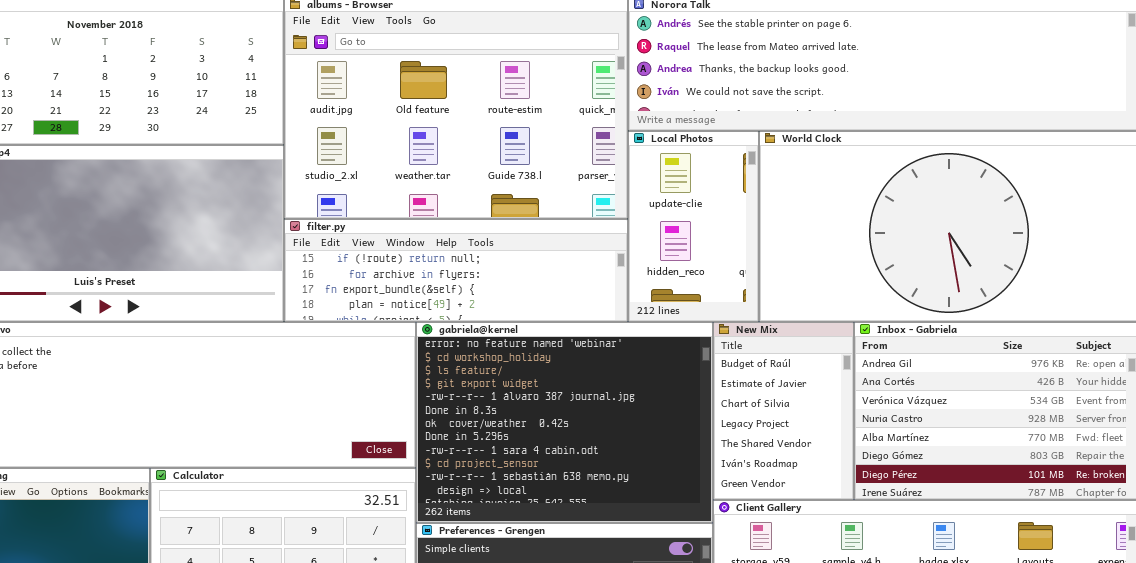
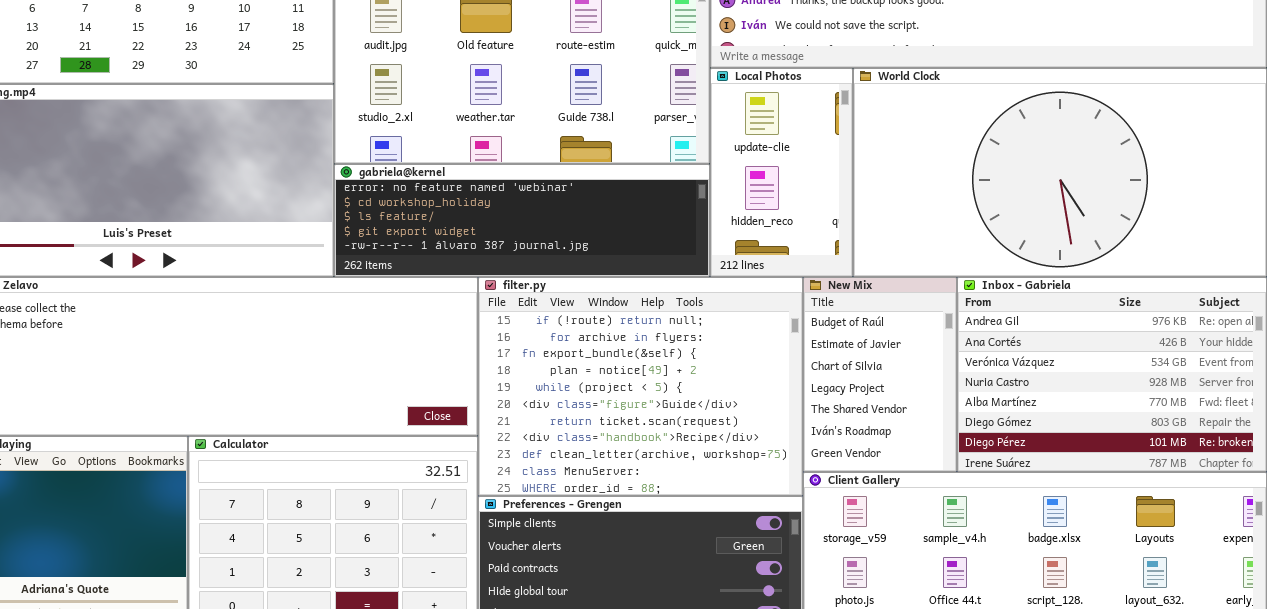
filter.py: [284,219,628,322] -> [478,277,803,496], moved, resized
gabriela@kernel: [416,322,713,523] -> [334,164,710,277], moved, resized

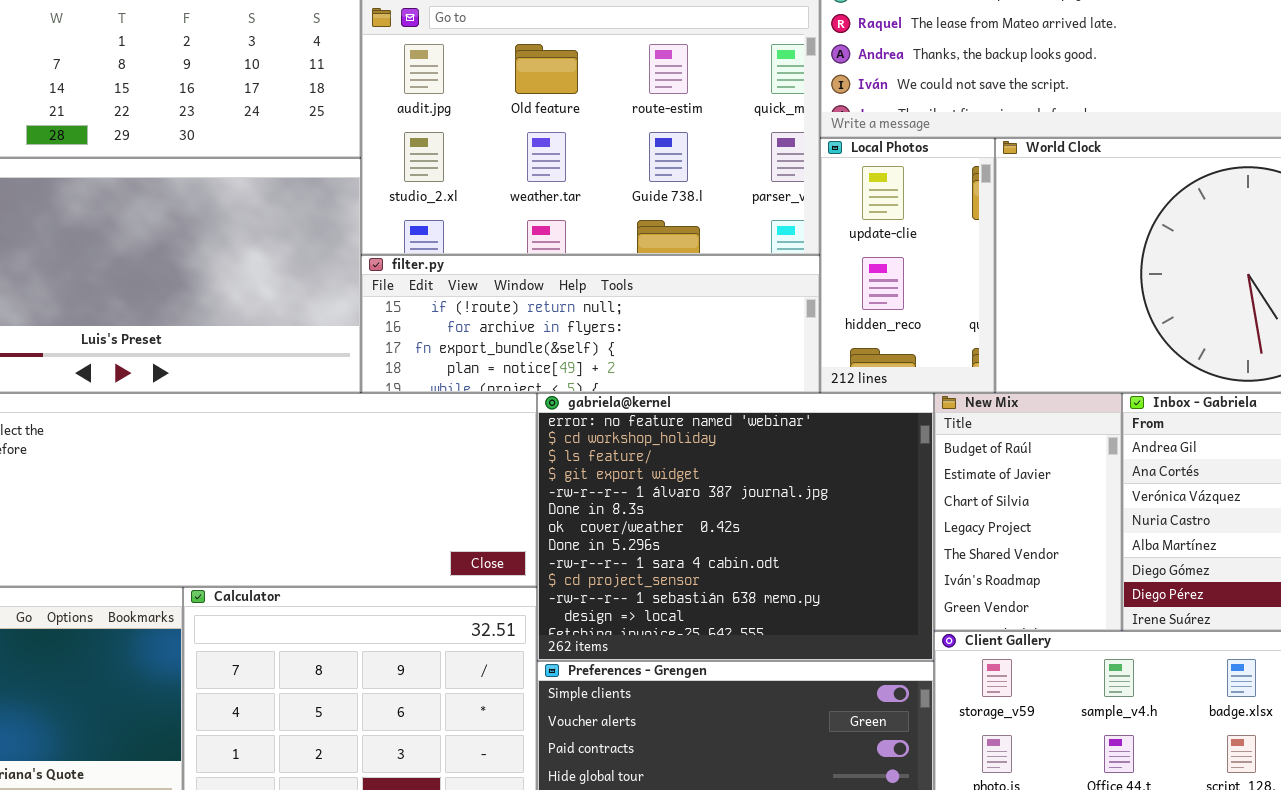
gabriela@kernel: [334,164,710,277] -> [537,393,934,661], moved, resized
filter.py: [478,277,803,496] -> [361,255,820,393], moved, resized

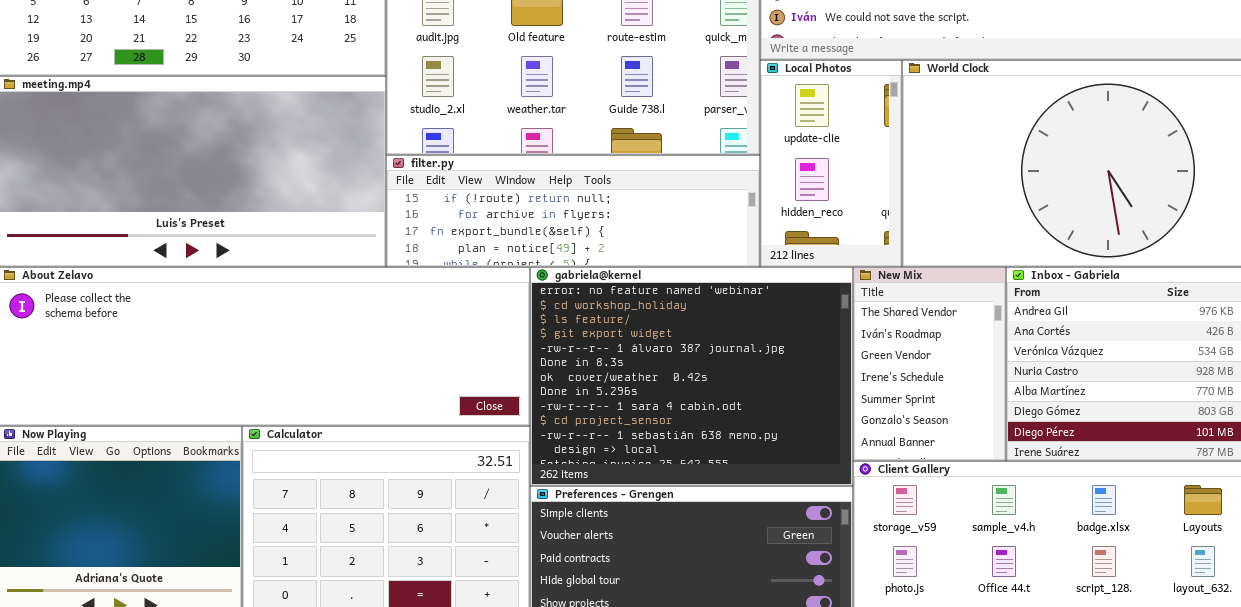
New Mix: [934,393,1122,631] -> [853,267,1006,461], scrolled down 4 rows

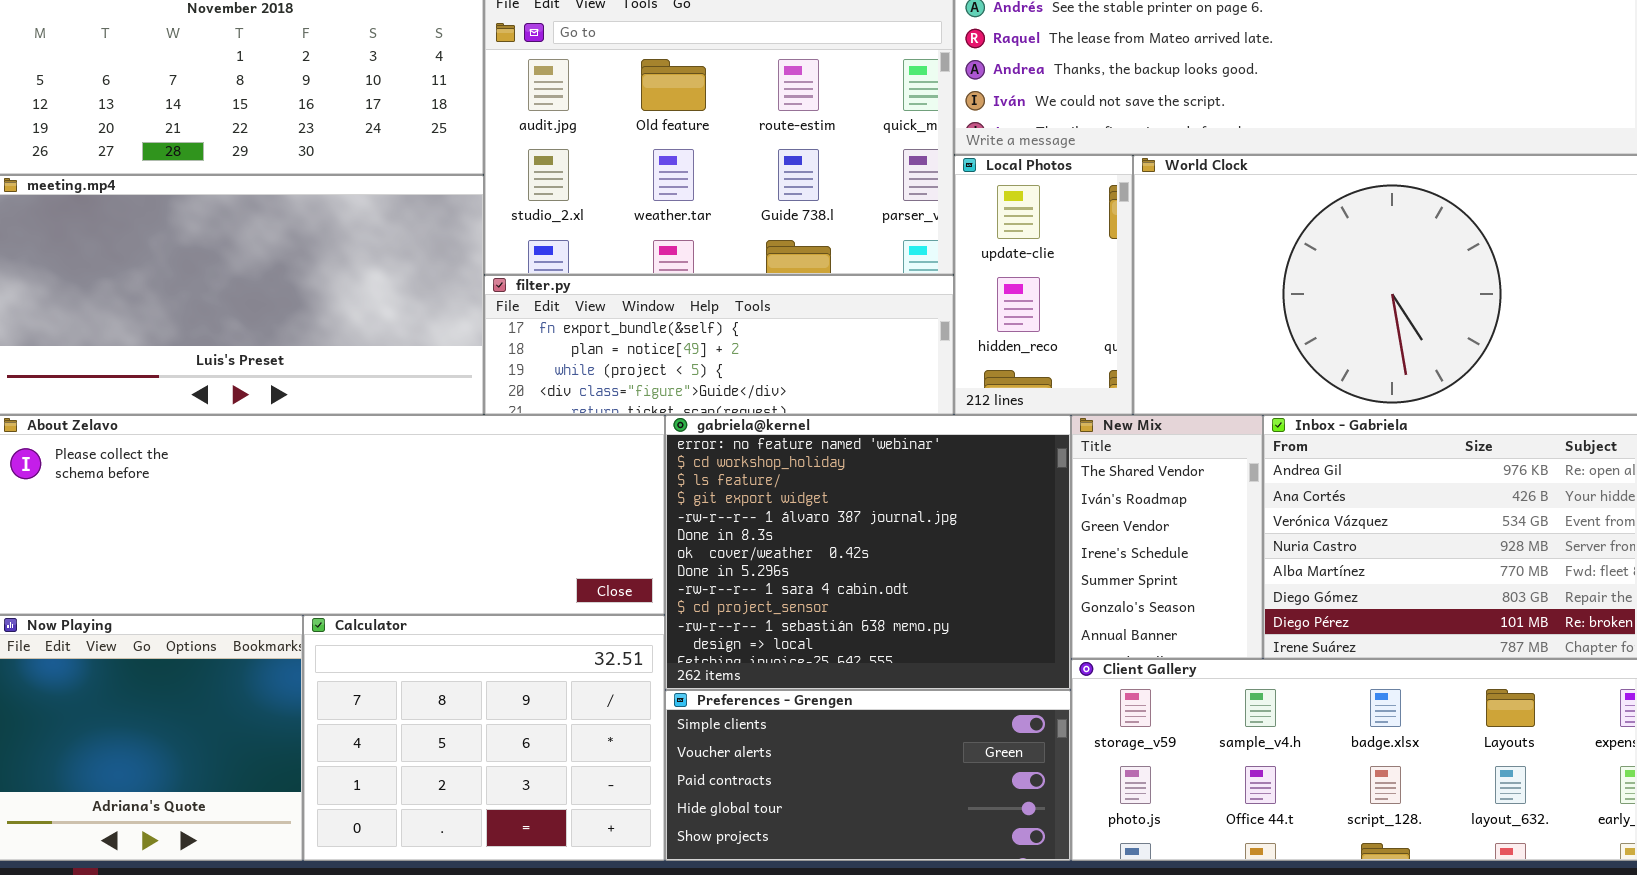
filter.py: [386,155,760,267] -> [484,275,954,415], scrolled down 2 rows

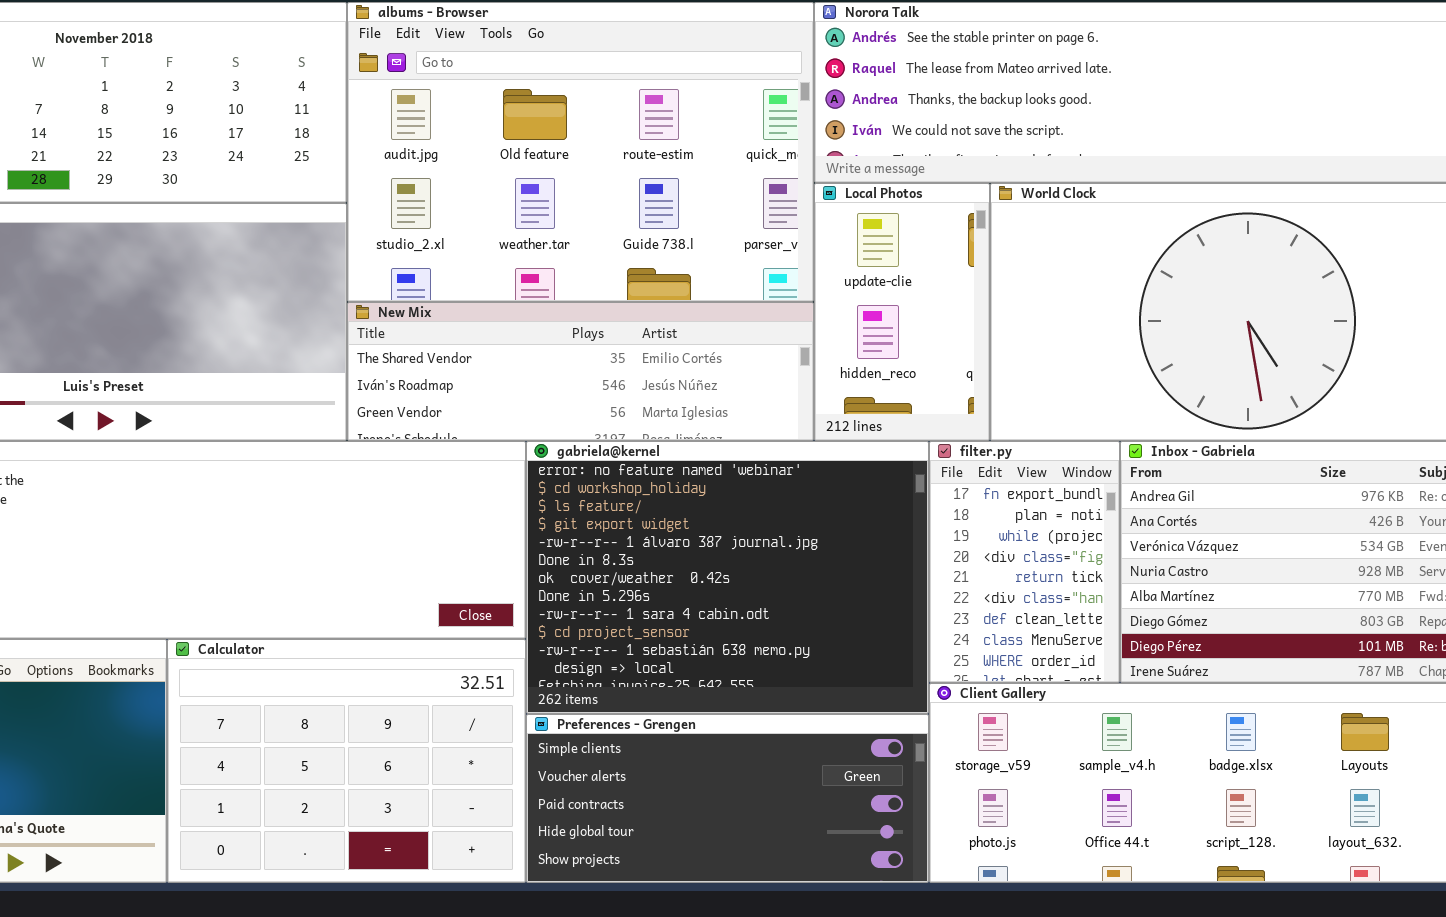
filter.py: [484,275,954,415] -> [929,441,1120,683], moved, resized
New Mix: [1071,415,1263,659] -> [347,302,814,441], moved, resized

